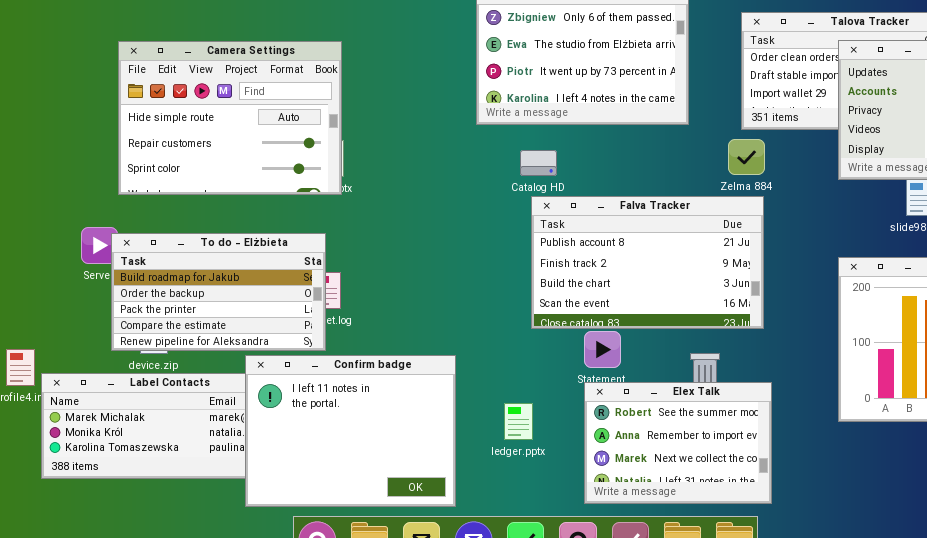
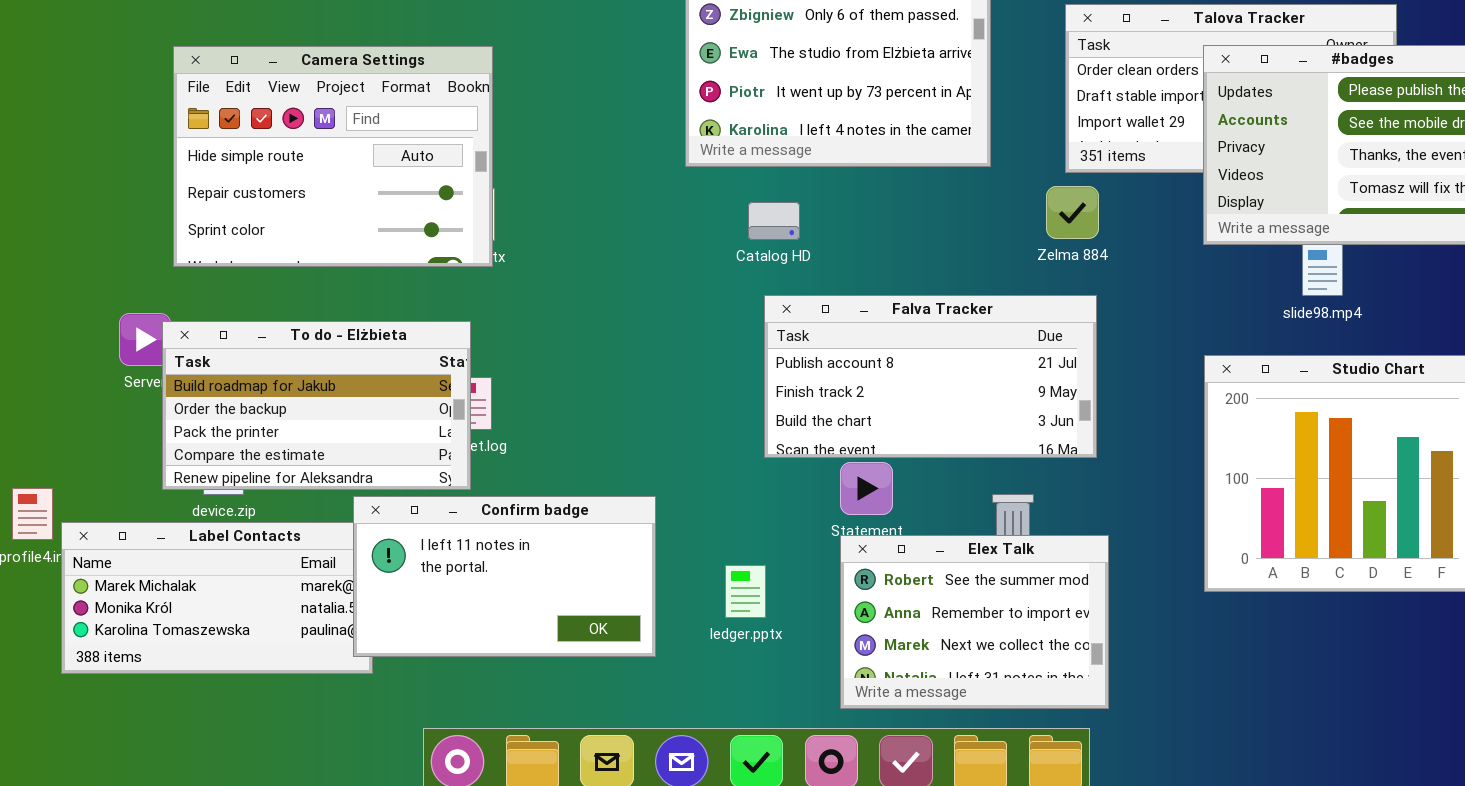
Falva Tracker: [531,196,764,329] -> [764,295,1097,458], resized
Confirm badge: [245,355,456,507] -> [353,496,656,657], resized

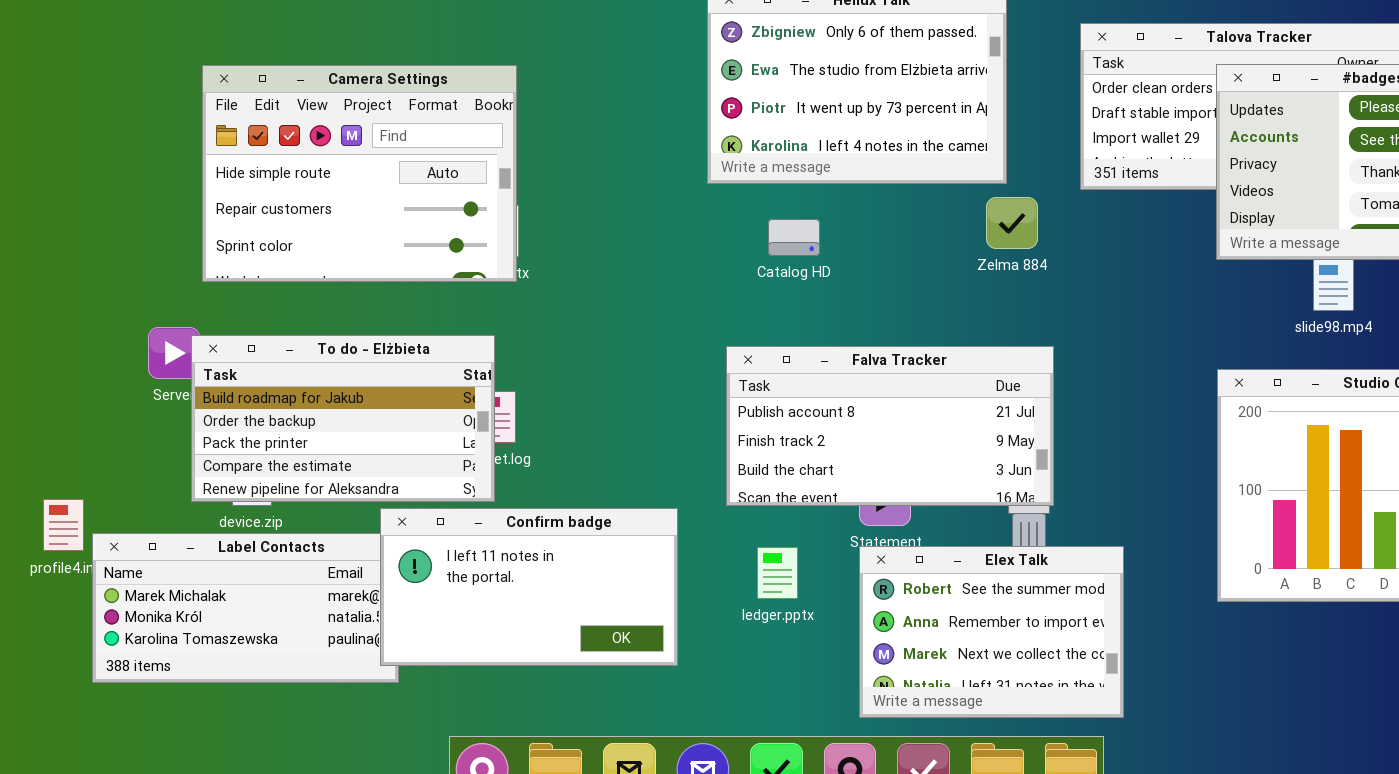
Zelma 884: [1046,186,1099,239] -> [986,197,1038,249], moved
Falva Tracker: [764,295,1097,458] -> [726,346,1054,506], moved
ledger.pptx: [725,565,766,618] -> [757,547,798,599], moved

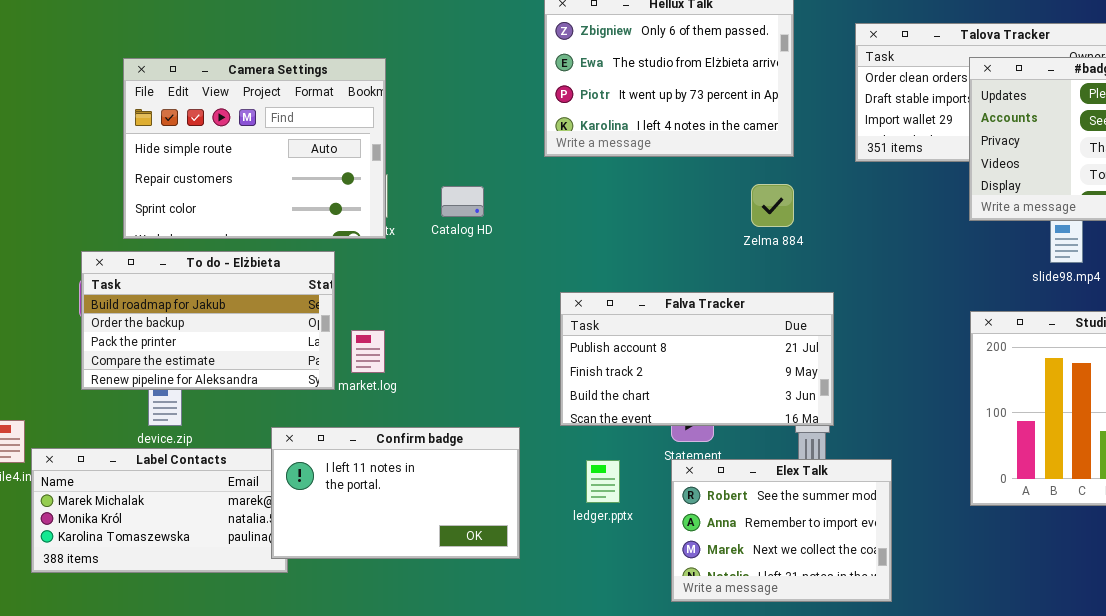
Zelma 884: [986,197,1038,249] -> [751,184,794,227], moved
Catalog HD: [768,219,820,256] -> [441,186,484,217], moved
To do - Elżbieta: [191,335,495,502] -> [81,251,335,390], moved

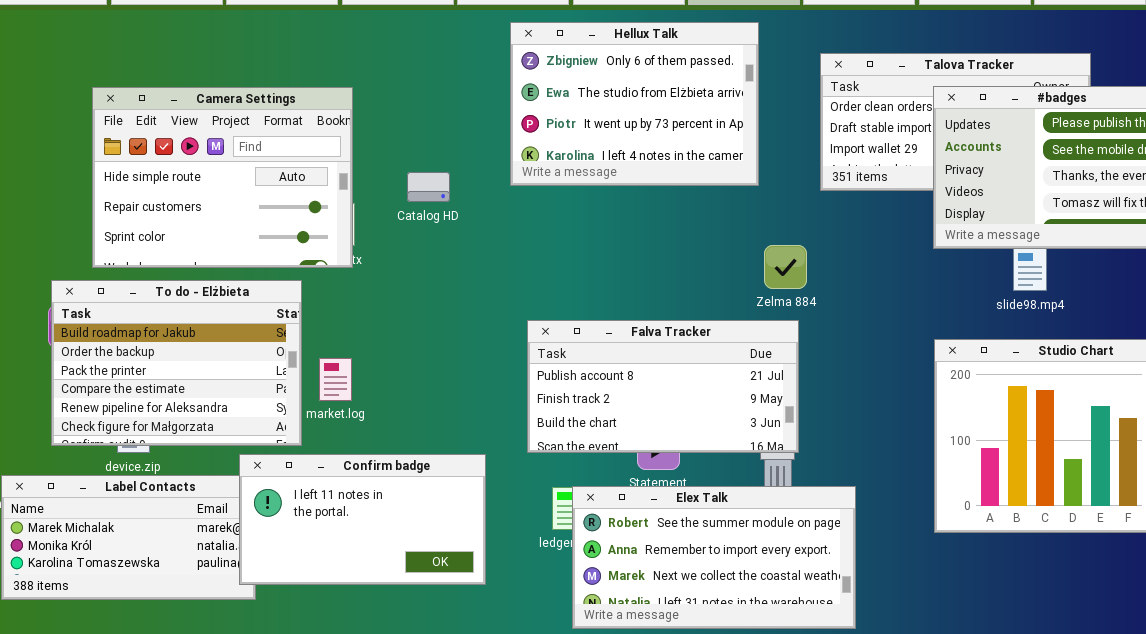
Zelma 884: [751,184,794,227] -> [764,245,807,289], moved
Catalog HD: [441,186,484,217] -> [407,172,450,202], moved
To do - Elżbieta: [81,251,335,390] -> [51,280,302,446], resized
Elex Talk: [671,459,892,602] -> [572,486,856,629], resized

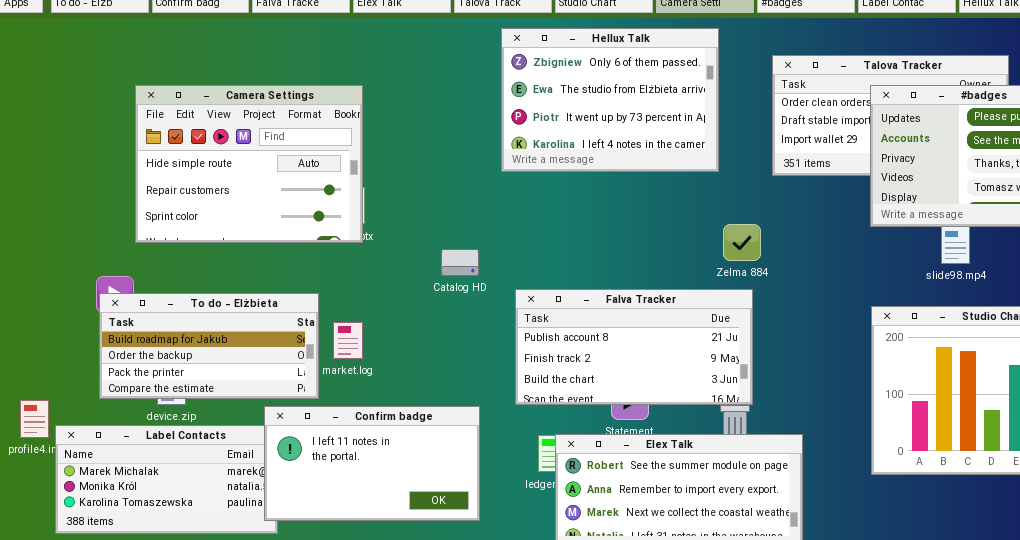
Catalog HD: [407,172,450,202] -> [441,249,479,276], moved
To do - Elżbieta: [51,280,302,446] -> [99,293,319,399], resized

